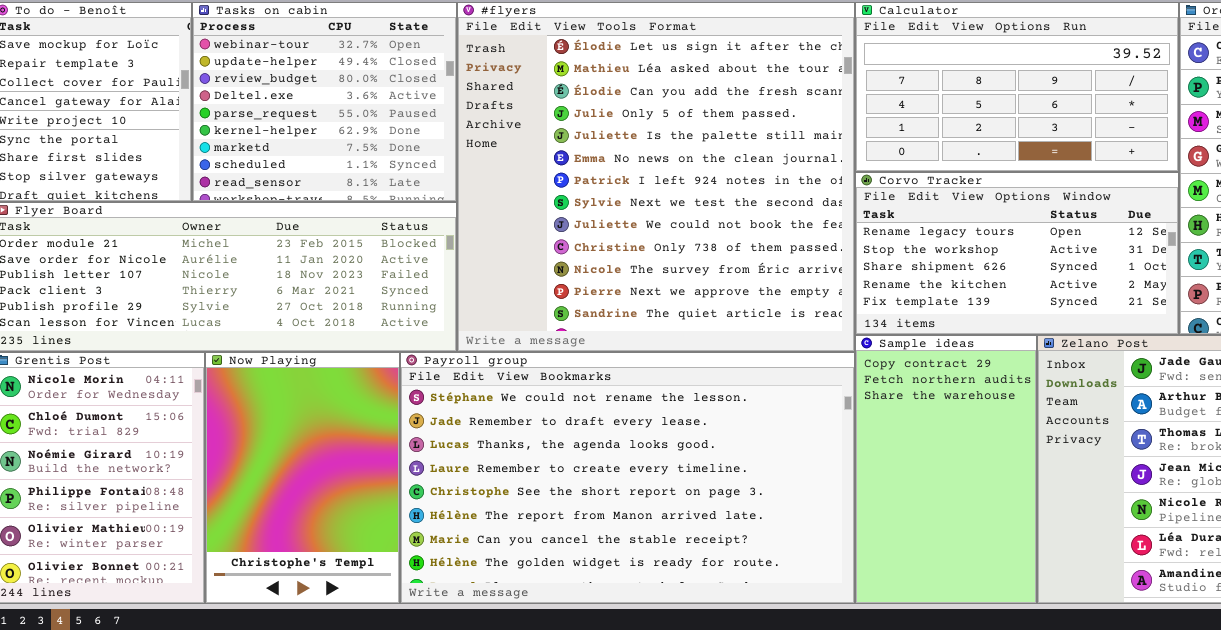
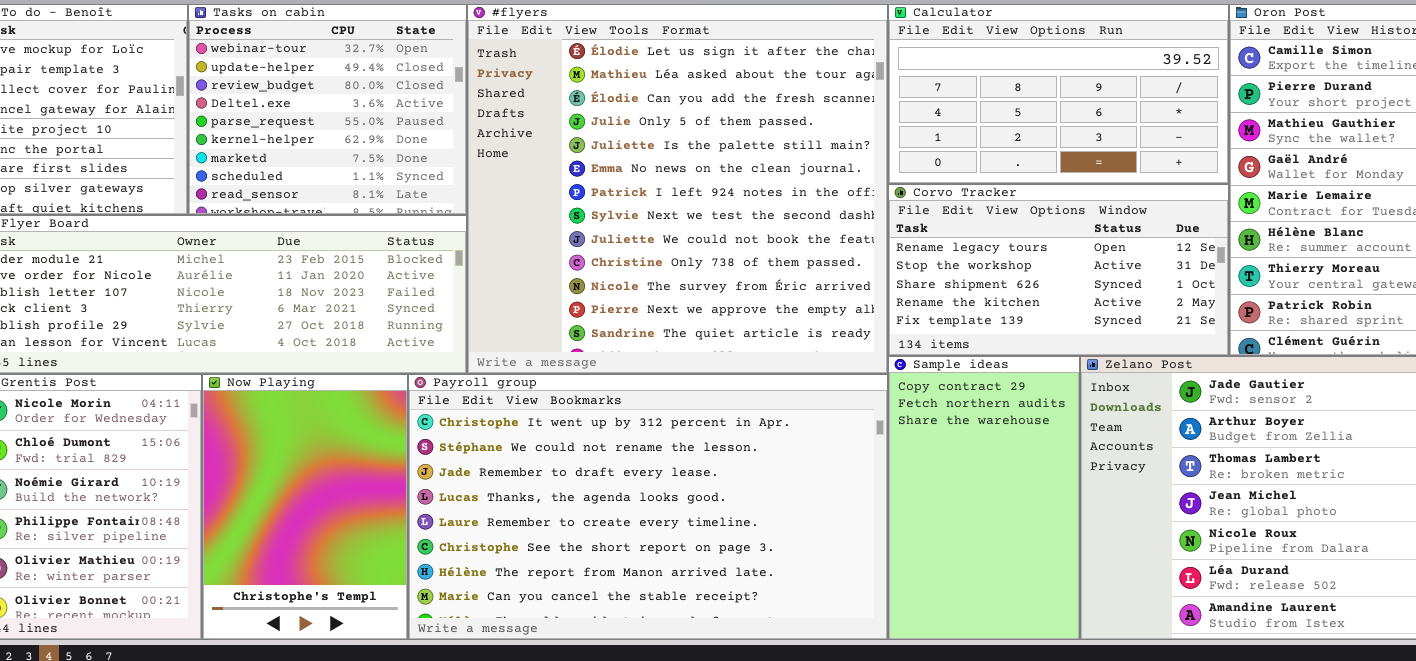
Payroll group: [400,352,855,604] -> [408,374,888,640], scrolled up 1 row

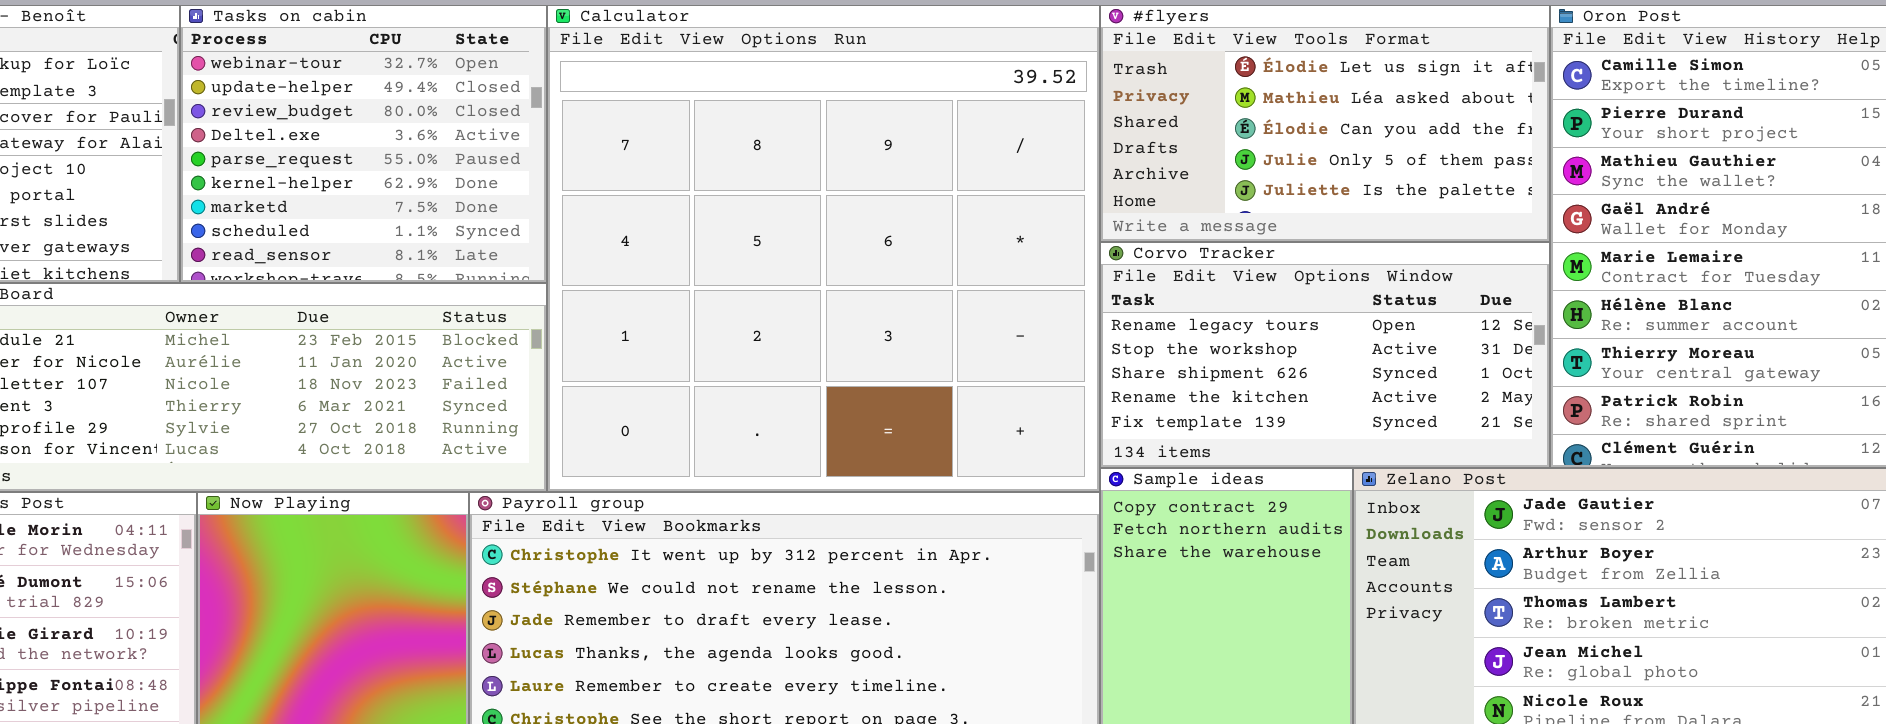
#flyers: [467,4,888,374] -> [1100,5,1550,242], moved, resized
Calculator: [888,4,1229,184] -> [547,5,1100,492], moved, resized

